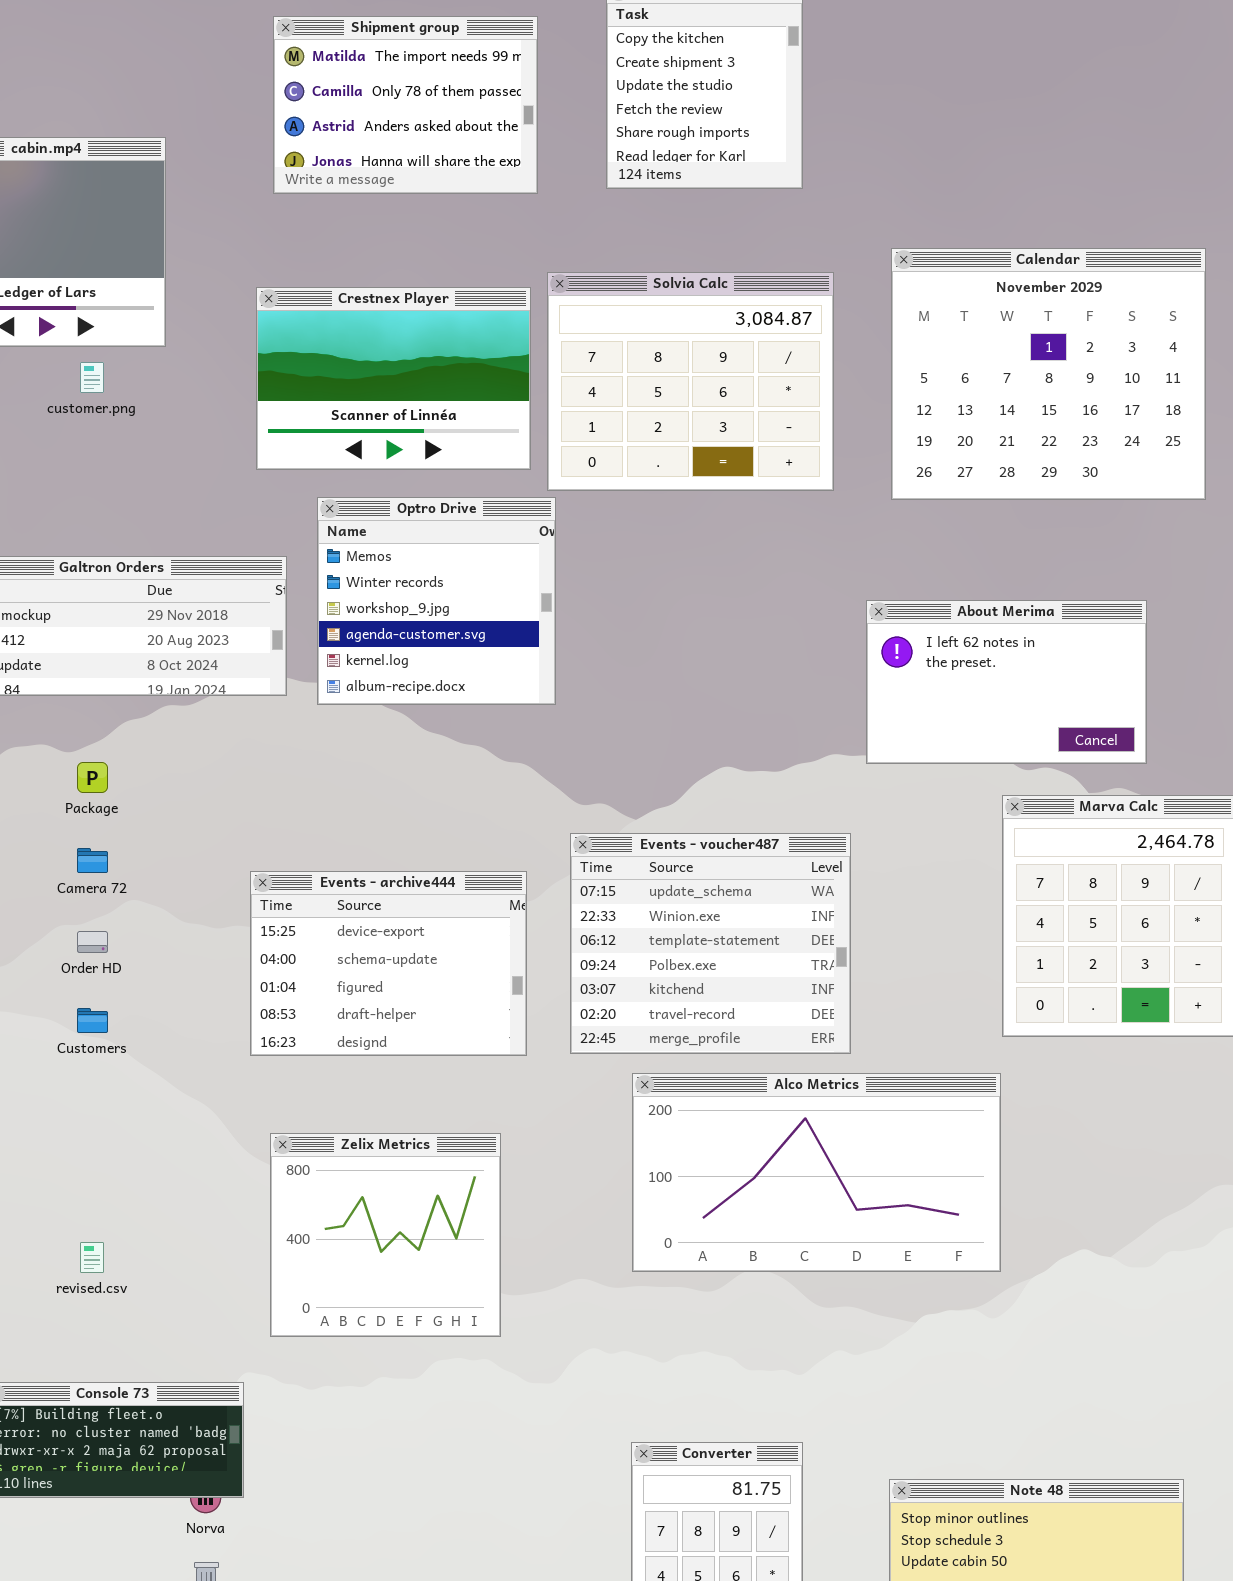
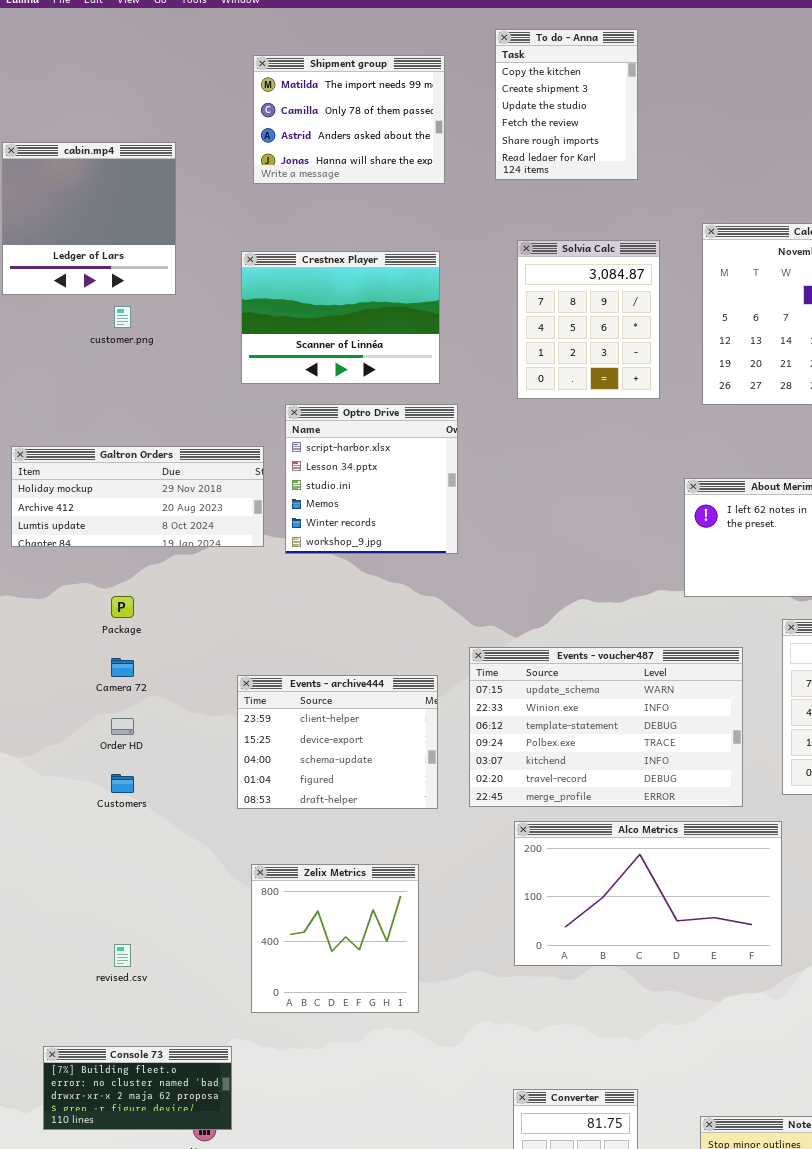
Solvia Calc: [547,272,834,491] -> [517,240,660,399], resized
Optro Drive: [317,497,556,705] -> [285,404,458,554], scrolled up 3 rows
Events - voucher487: [570,833,851,1054] -> [469,647,743,807], resized
Events - archive444: [250,871,527,1056] -> [237,675,438,809], scrolled up 1 row

